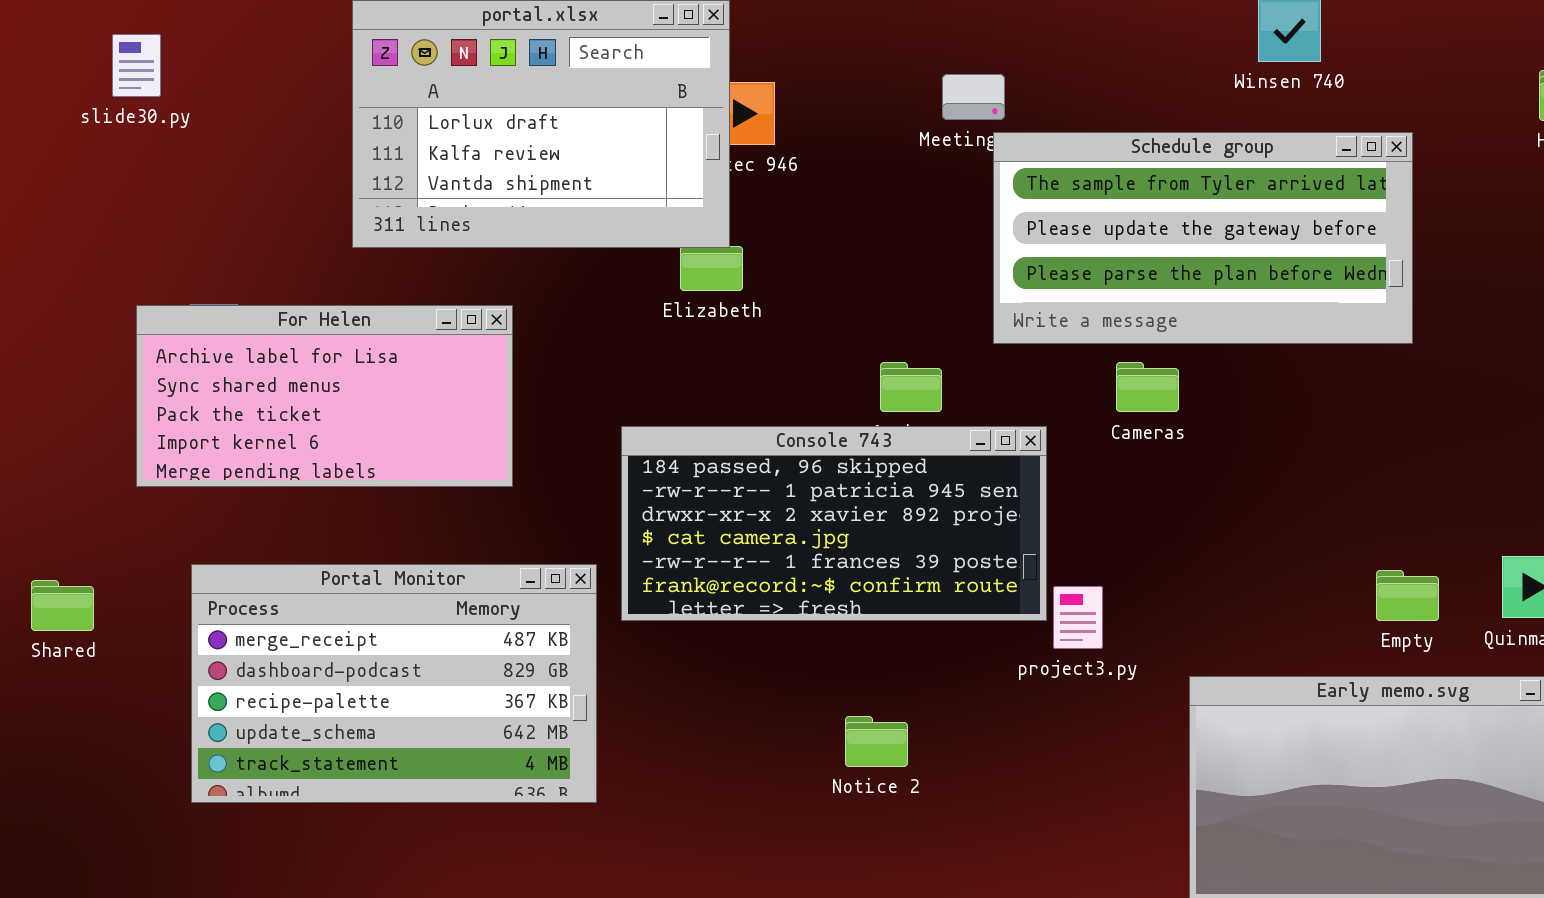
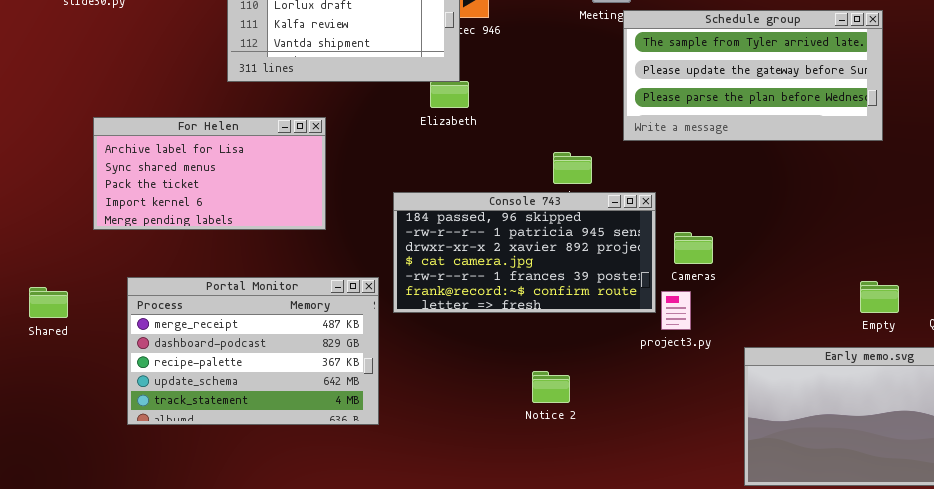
Cameras: [1116,362,1179,412] -> [674,232,713,264], moved

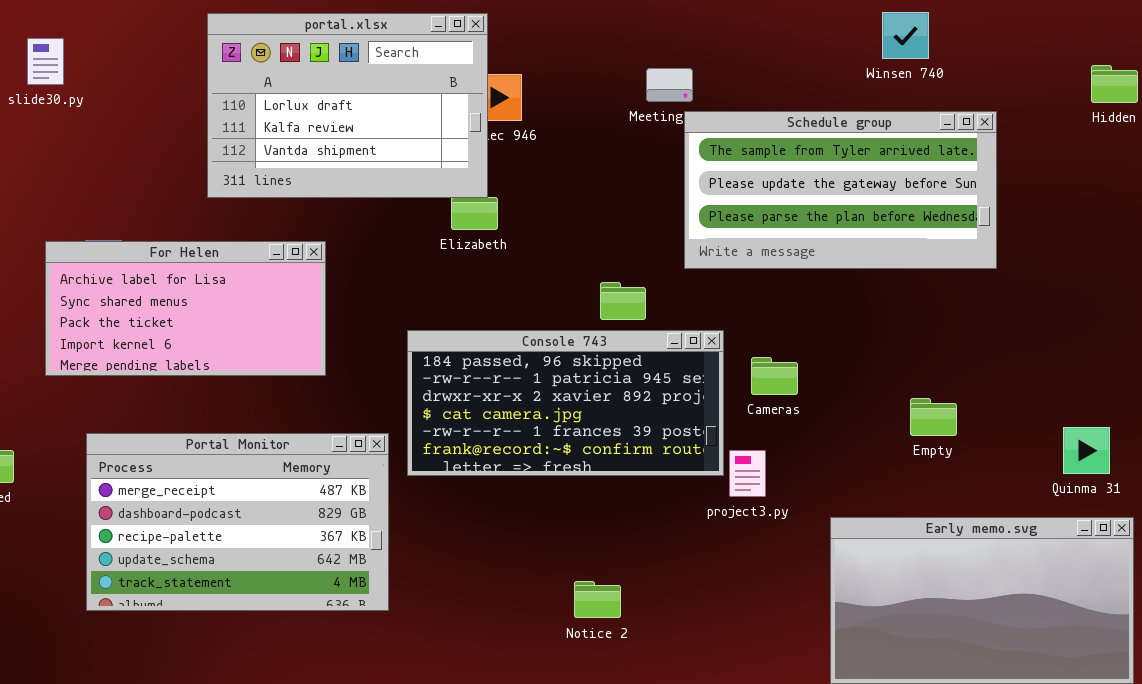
Cameras: [674,232,713,264] -> [751,357,798,395], moved
Empty: [860,281,899,313] -> [910,398,957,436], moved
Notice 2: [532,371,570,403] -> [574,581,621,618], moved

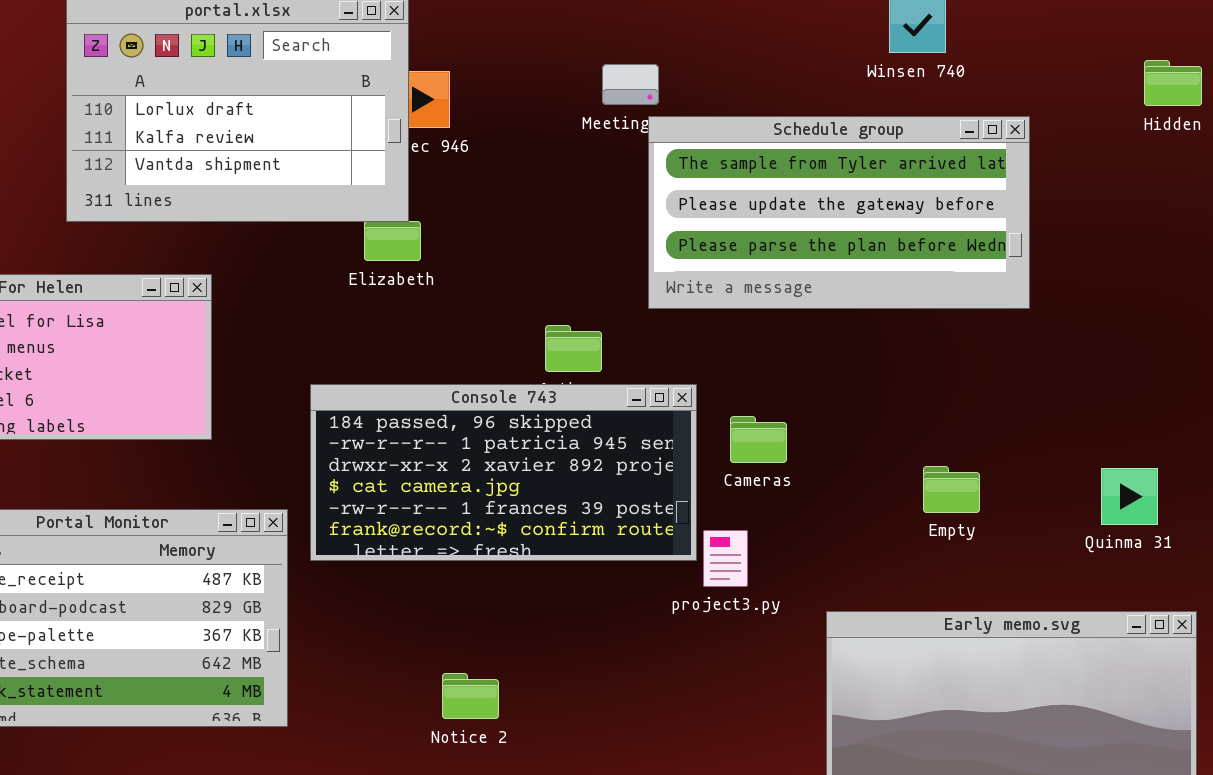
Quinma 31: [1063,427,1110,474] -> [1101,468,1158,525], moved
Notice 2: [574,581,621,618] -> [442,673,499,719], moved

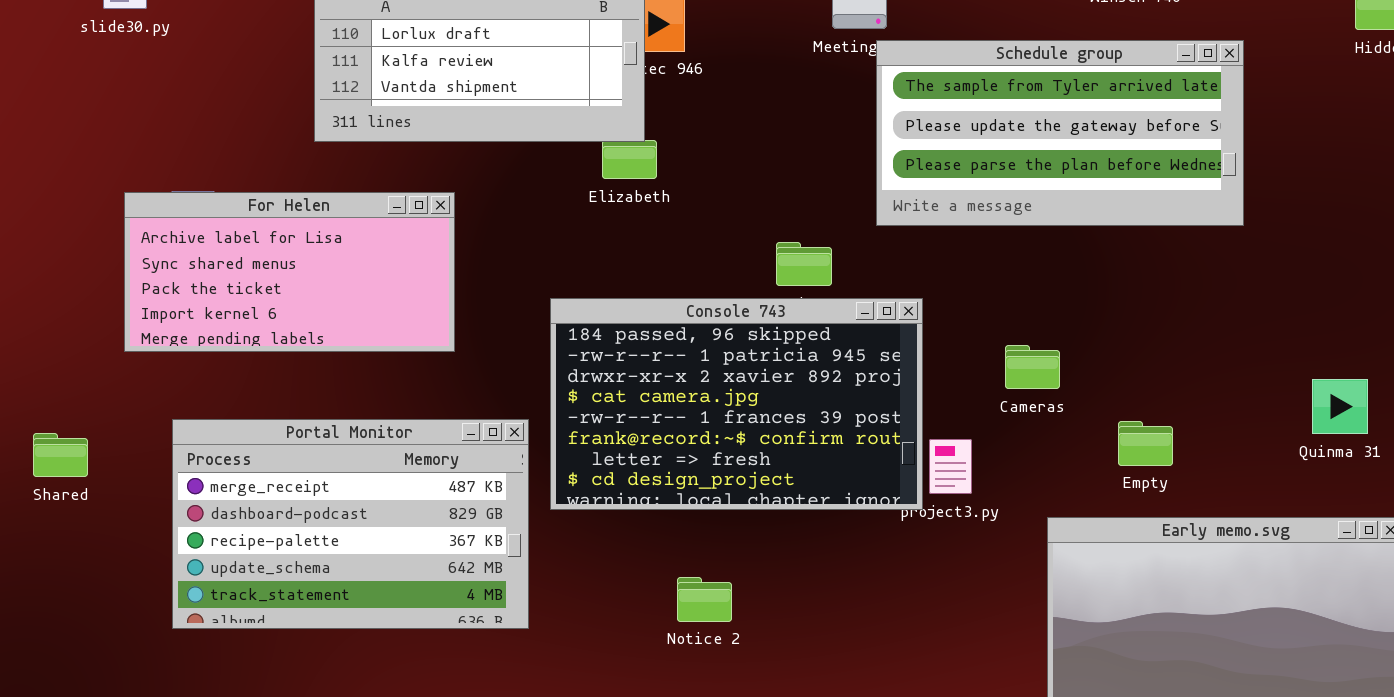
Console 743: [310,384,697,561] -> [550,298,923,510], resized
Cameras: [730,416,787,463] -> [1005,345,1060,389], moved
Empty: [923,466,980,513] -> [1118,421,1173,466], moved

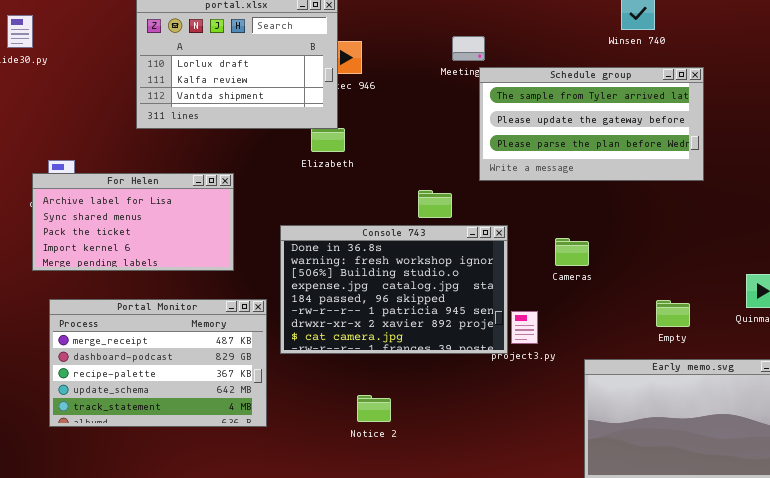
For Helen: [124,192,455,352] -> [32,173,234,271], moved
Console 743: [550,298,923,510] -> [280,225,508,354], scrolled up 4 rows
Cameras: [1005,345,1060,389] -> [555,238,589,266], moved
Empty: [1118,421,1173,466] -> [656,300,690,327], moved

